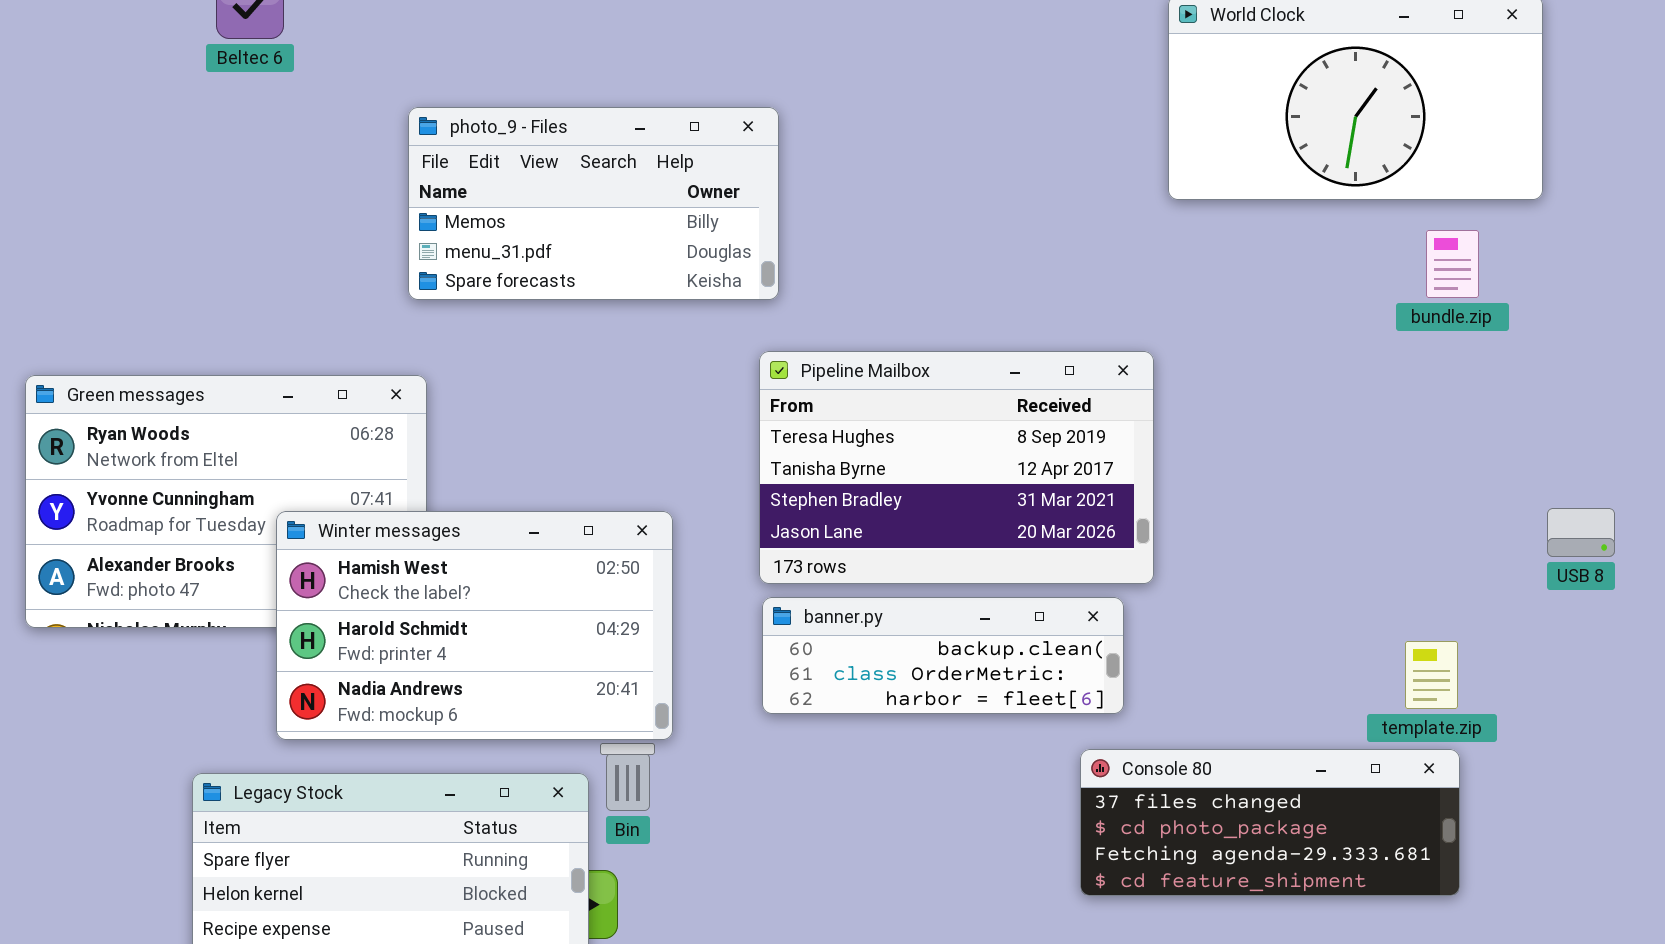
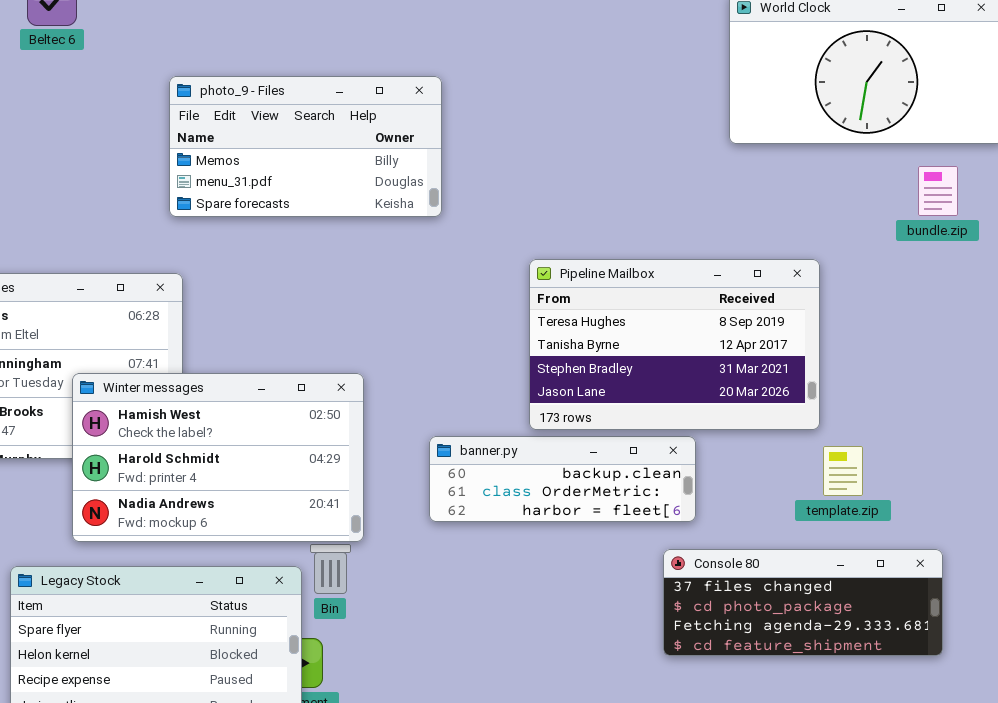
Pipeline Mailbox: [759,351,1154,584] -> [529,259,820,430], moved
template.zip: [1405,641,1458,709] -> [823,446,863,496], moved

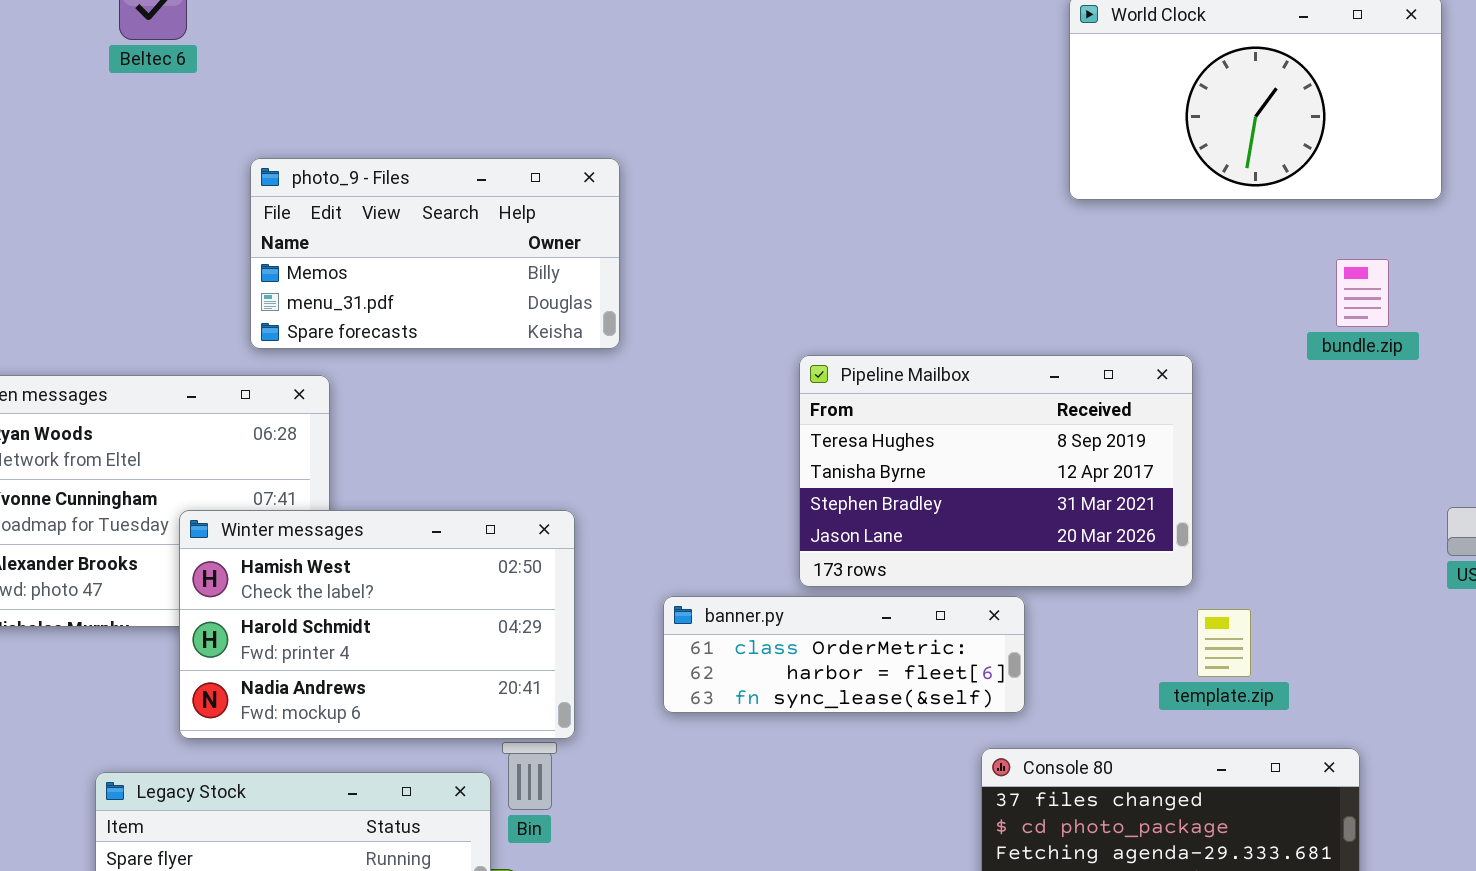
photo_9 - Files: [169,76,442,217] -> [250,158,620,349], moved
bundle.zip: [918,166,958,216] -> [1336,259,1389,327], moved
banner.py: [429,436,696,522] -> [663,596,1025,713], scrolled down 1 row

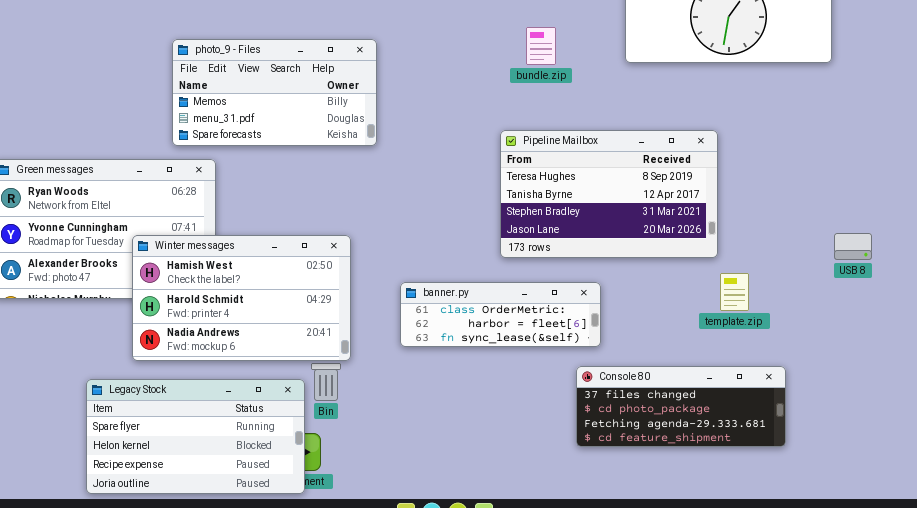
bundle.zip: [1336,259,1389,327] -> [526,27,556,65], moved
Pipeline Mailbox: [799,355,1193,587] -> [500,130,718,258], moved
template.zip: [1197,609,1251,677] -> [720,273,749,311], moved

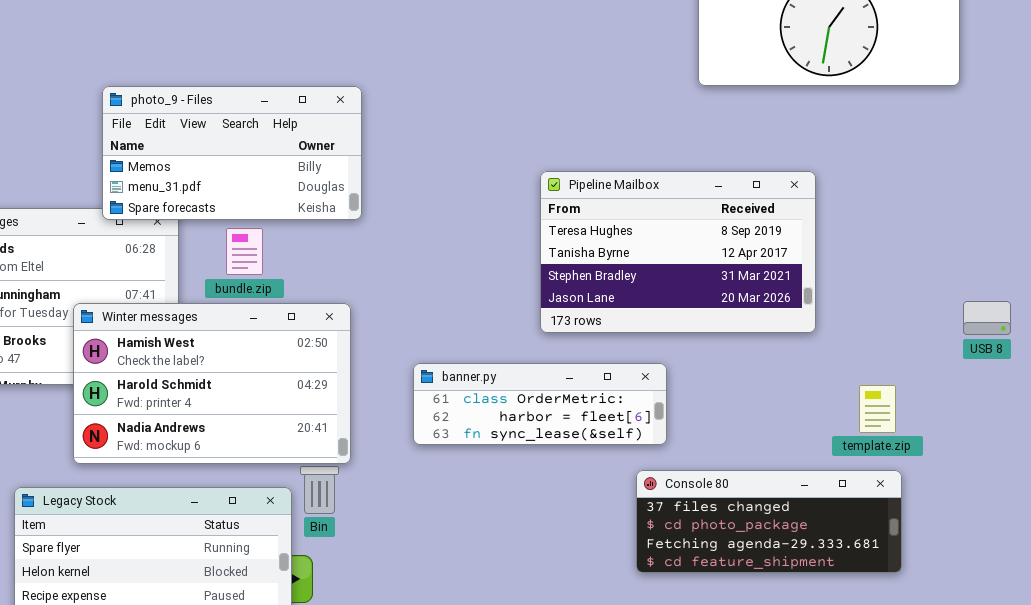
bundle.zip: [526,27,556,65] -> [226,228,263,275], moved
photo_9 - Files: [172,39,377,146] -> [102,86,362,220], moved
template.zip: [720,273,749,311] -> [859,385,896,433], moved

